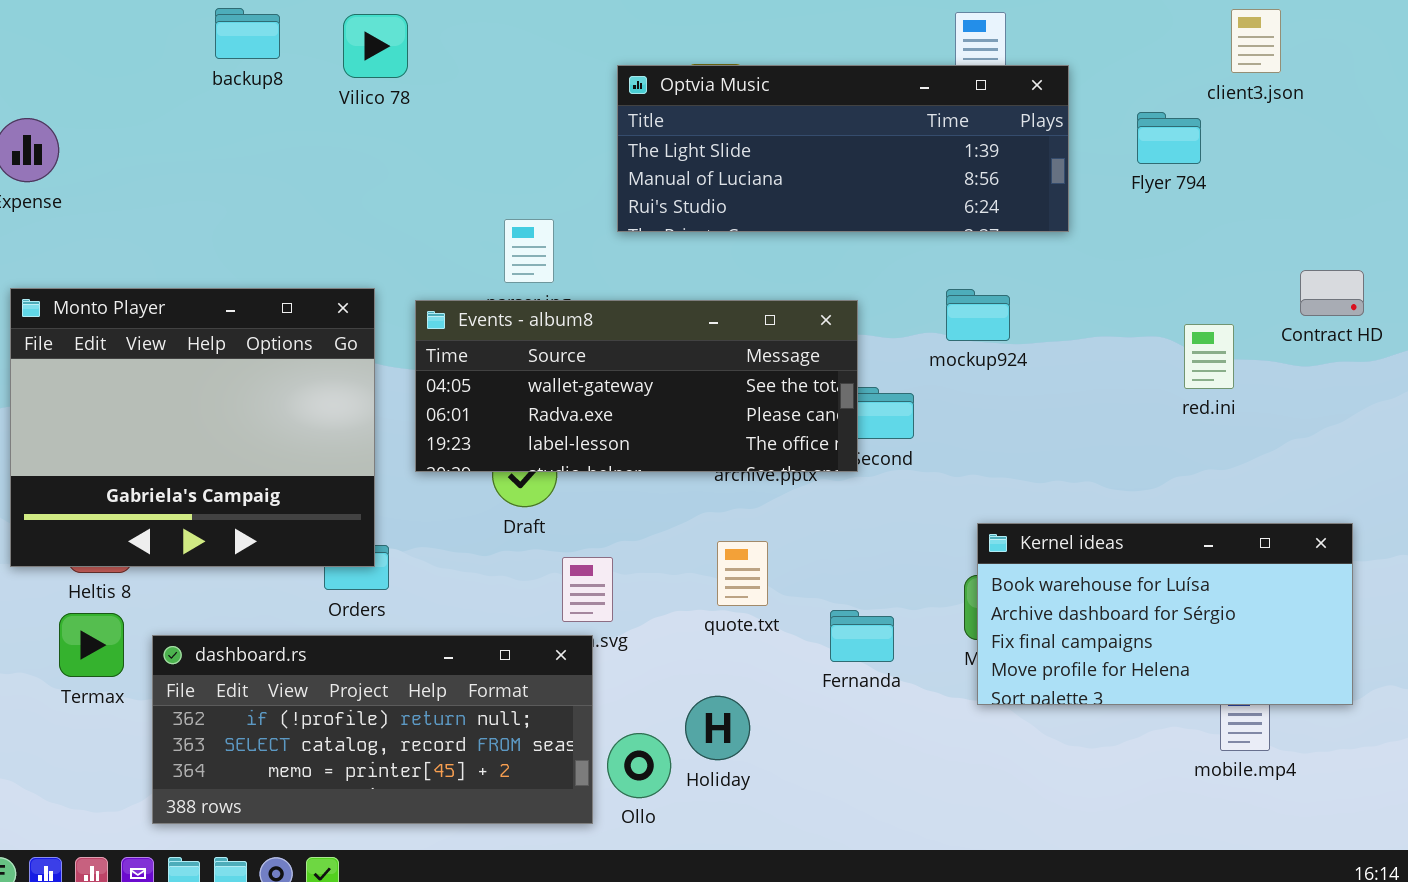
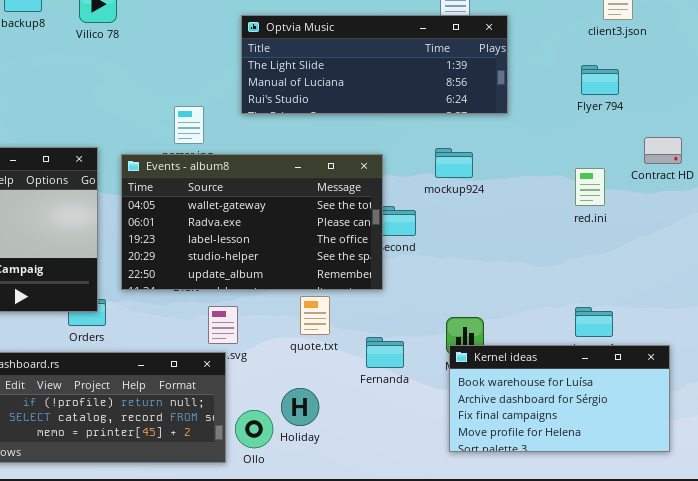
Flyer 794: [1137,112,1201,164] -> [581,65,619,95], moved
Events - album8: [415,300,858,472] -> [121,154,383,290], resized
Kernel ideas: [977,523,1353,705] -> [449,345,670,452], moved

